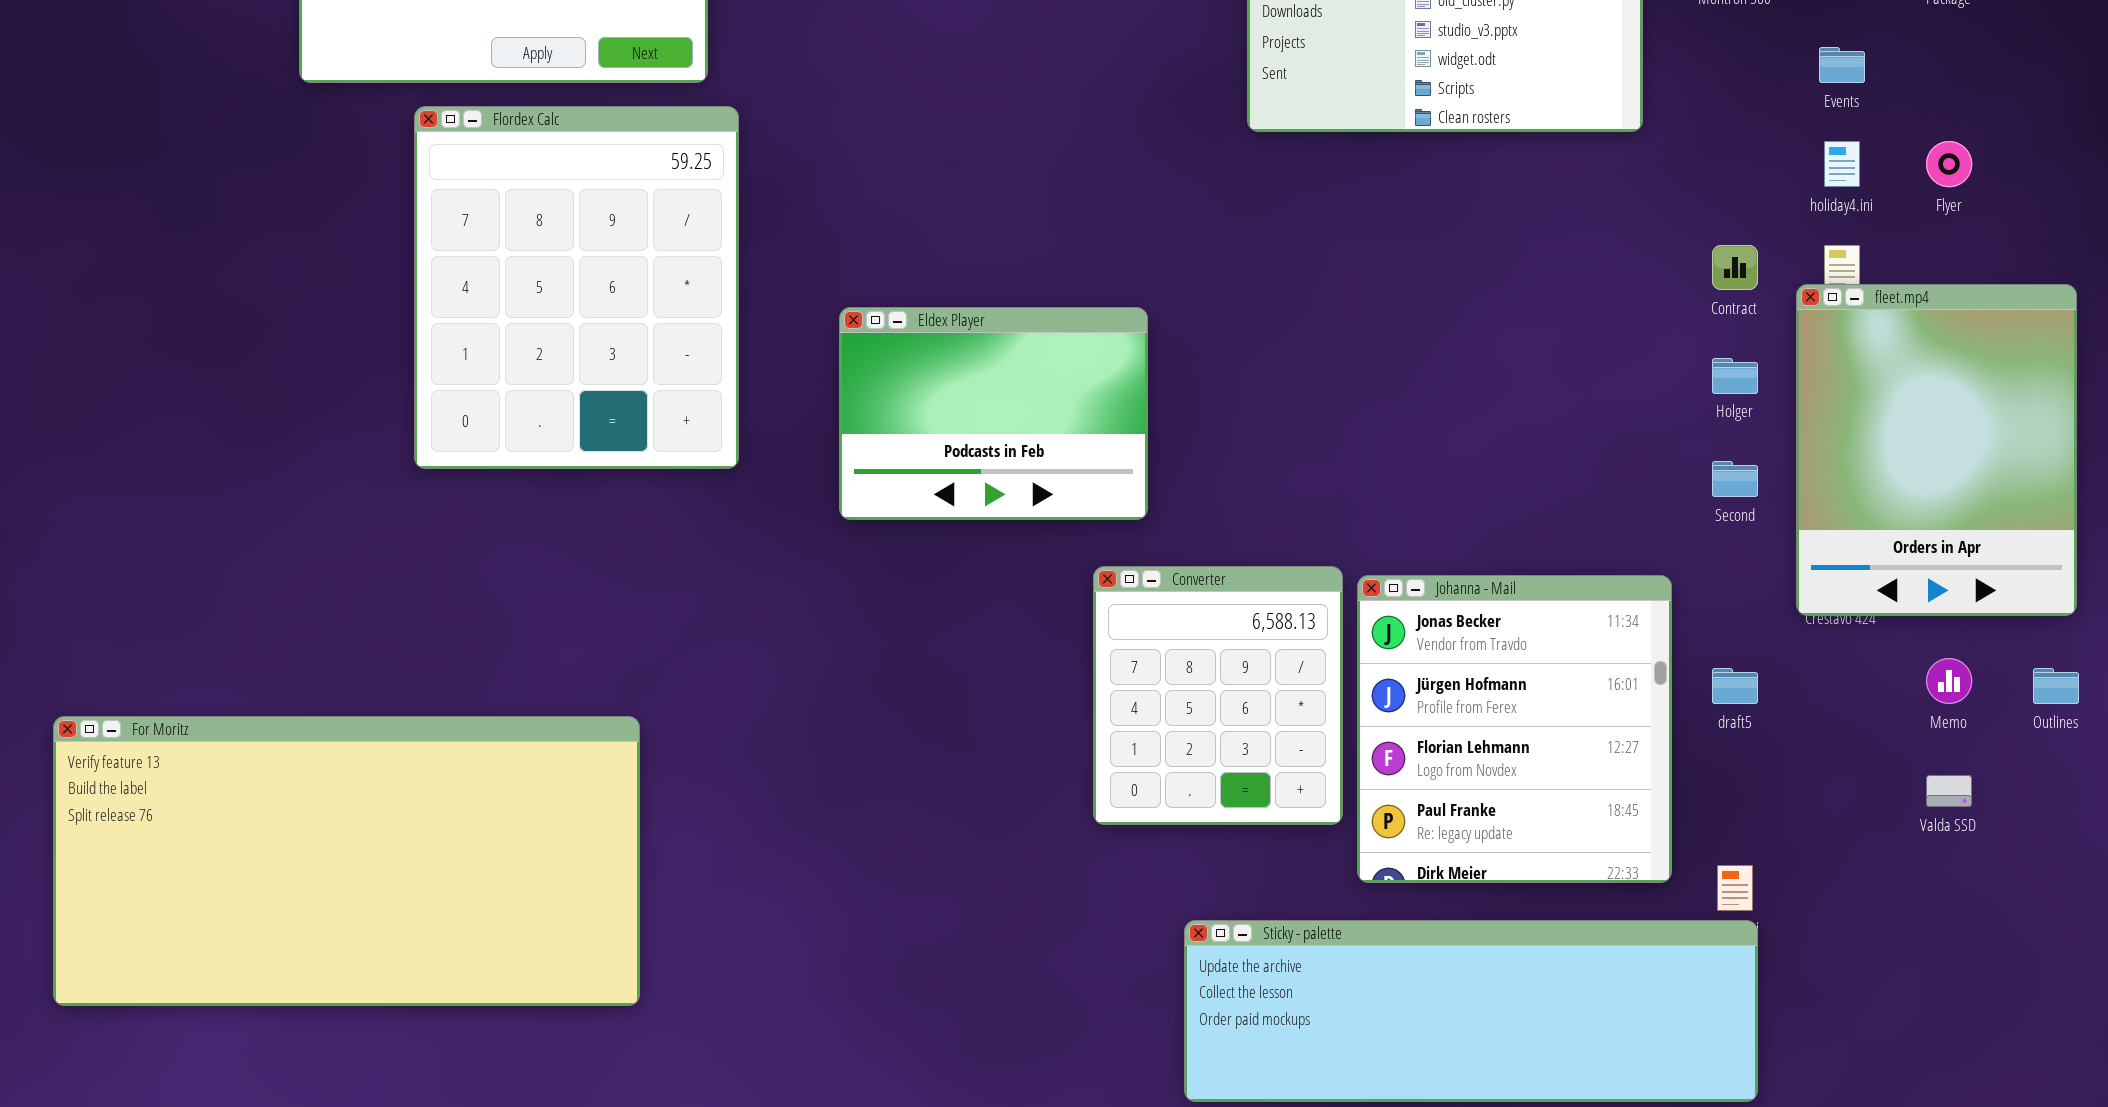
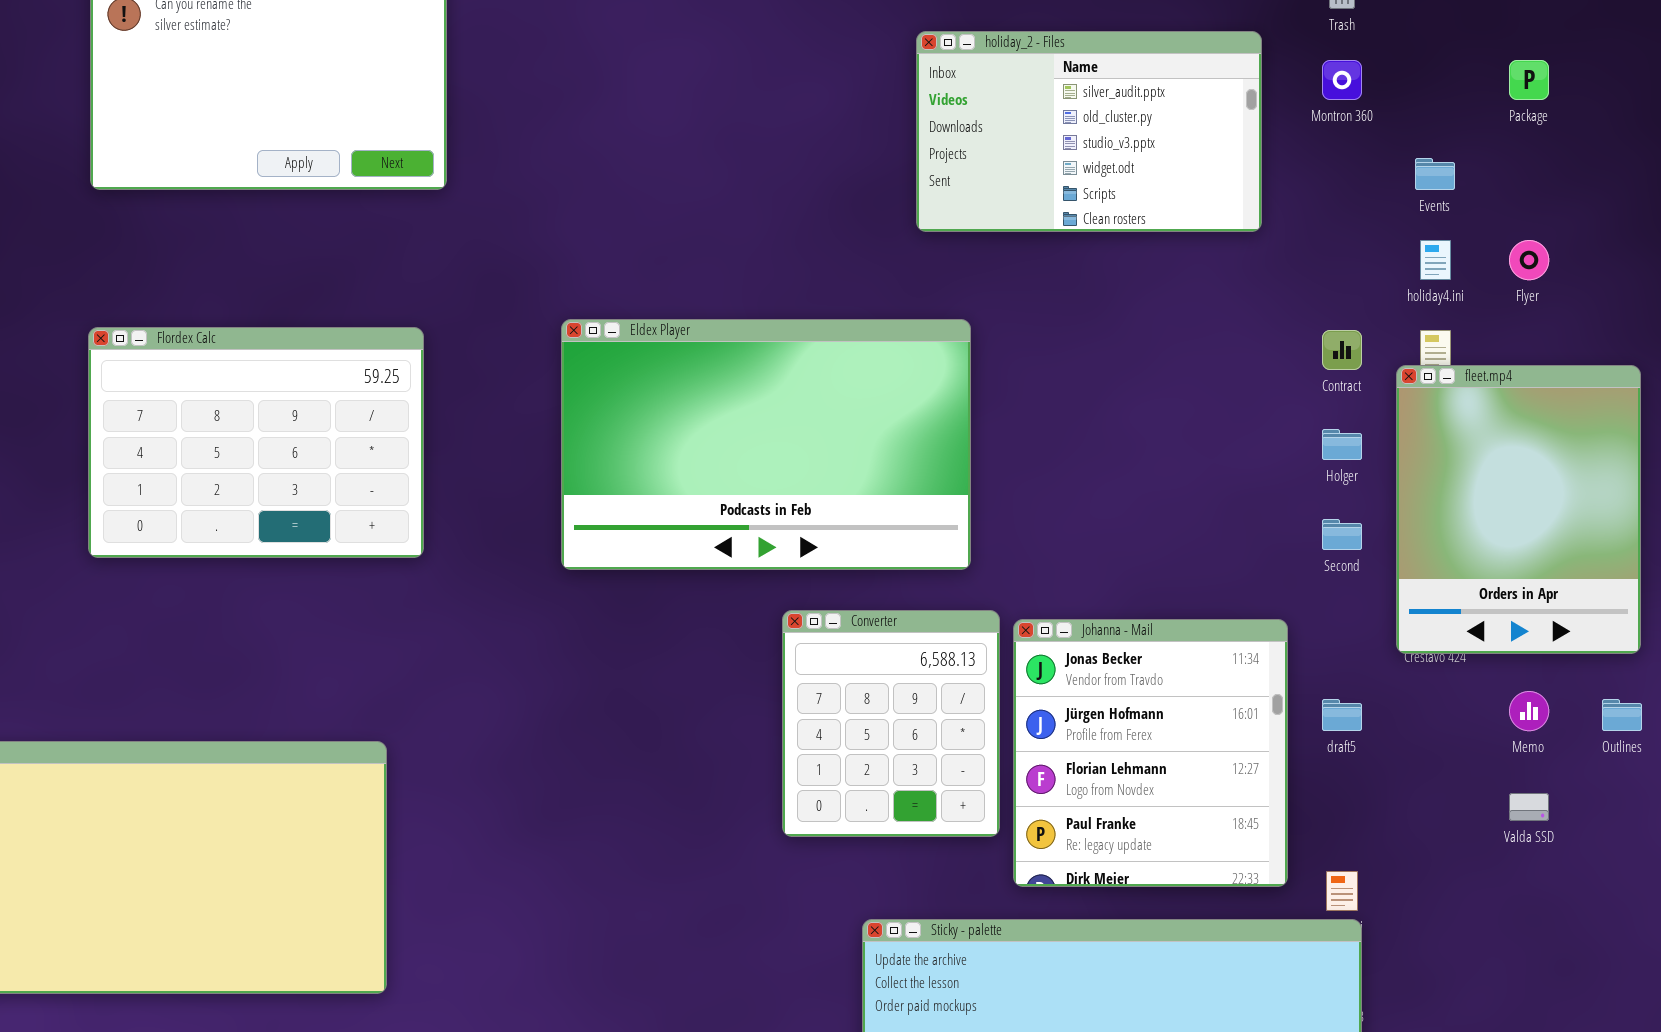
Flordex Calc: [414,106,739,469] -> [88,327,424,558], moved, resized
Eldex Player: [839,307,1148,520] -> [561,319,971,570], resized

